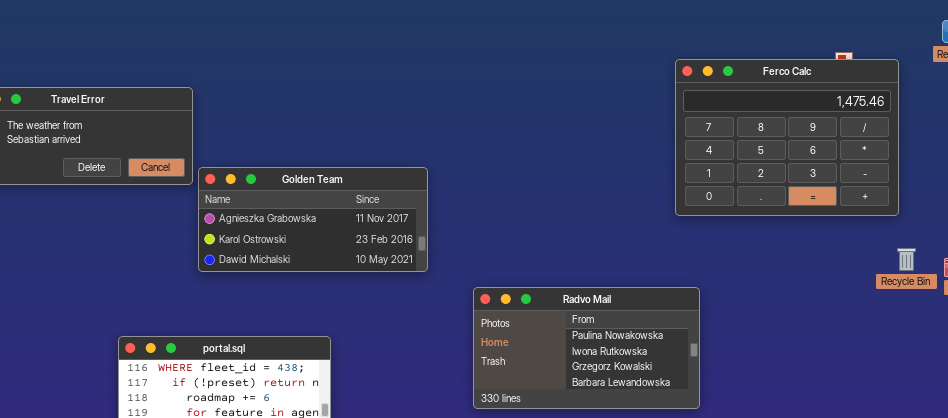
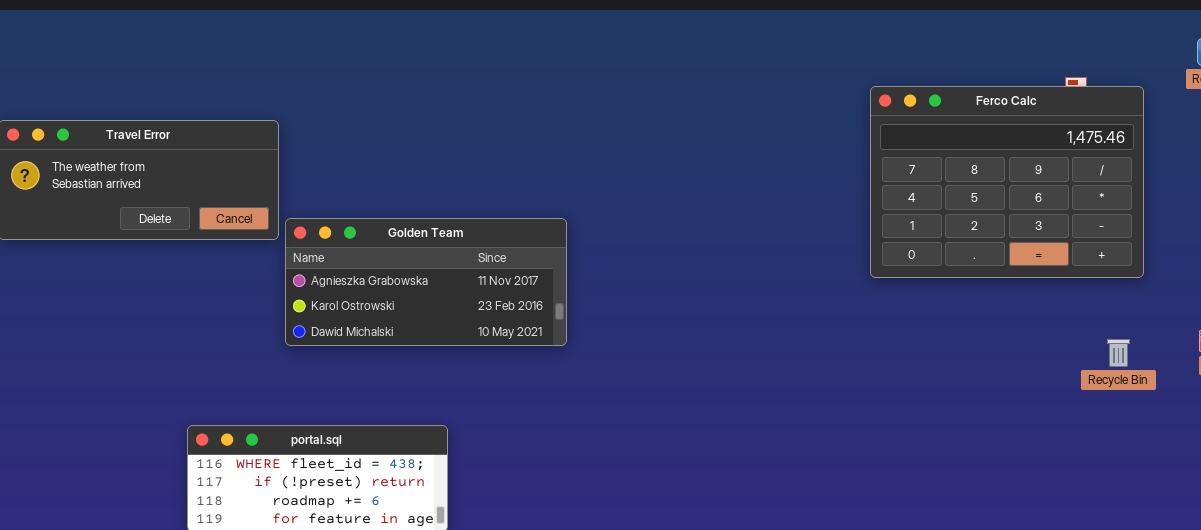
Recycle Bin: [897,248,916,271] -> [1107,339,1130,367], moved
Radvo Mail: [473,287,700,409] -> none, closed

